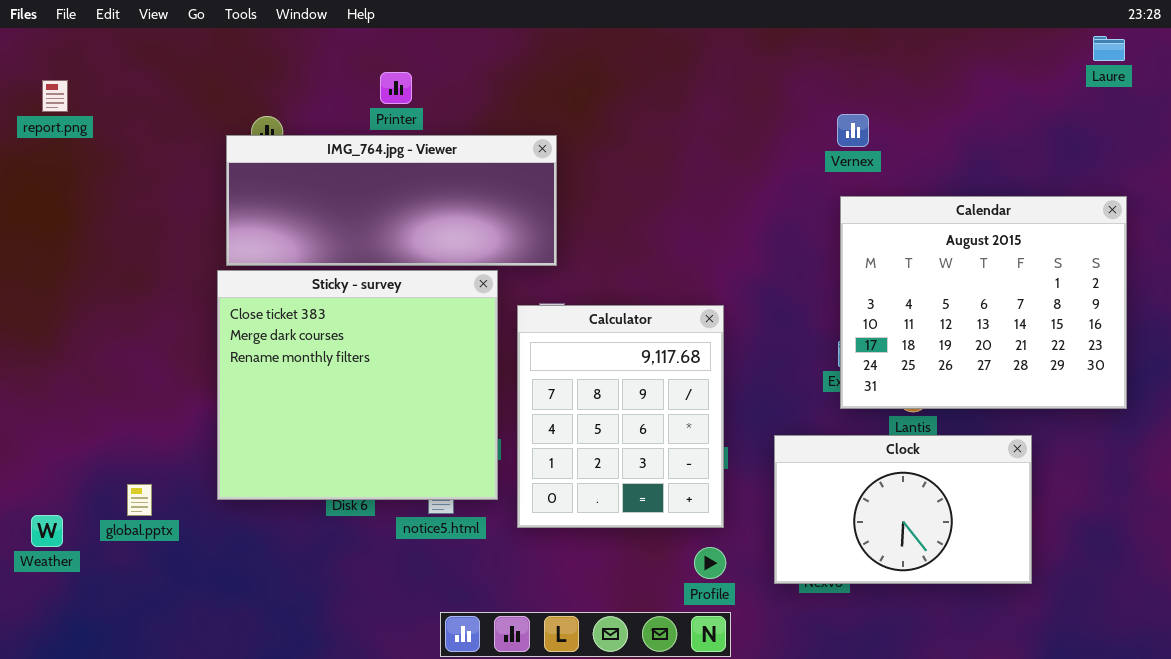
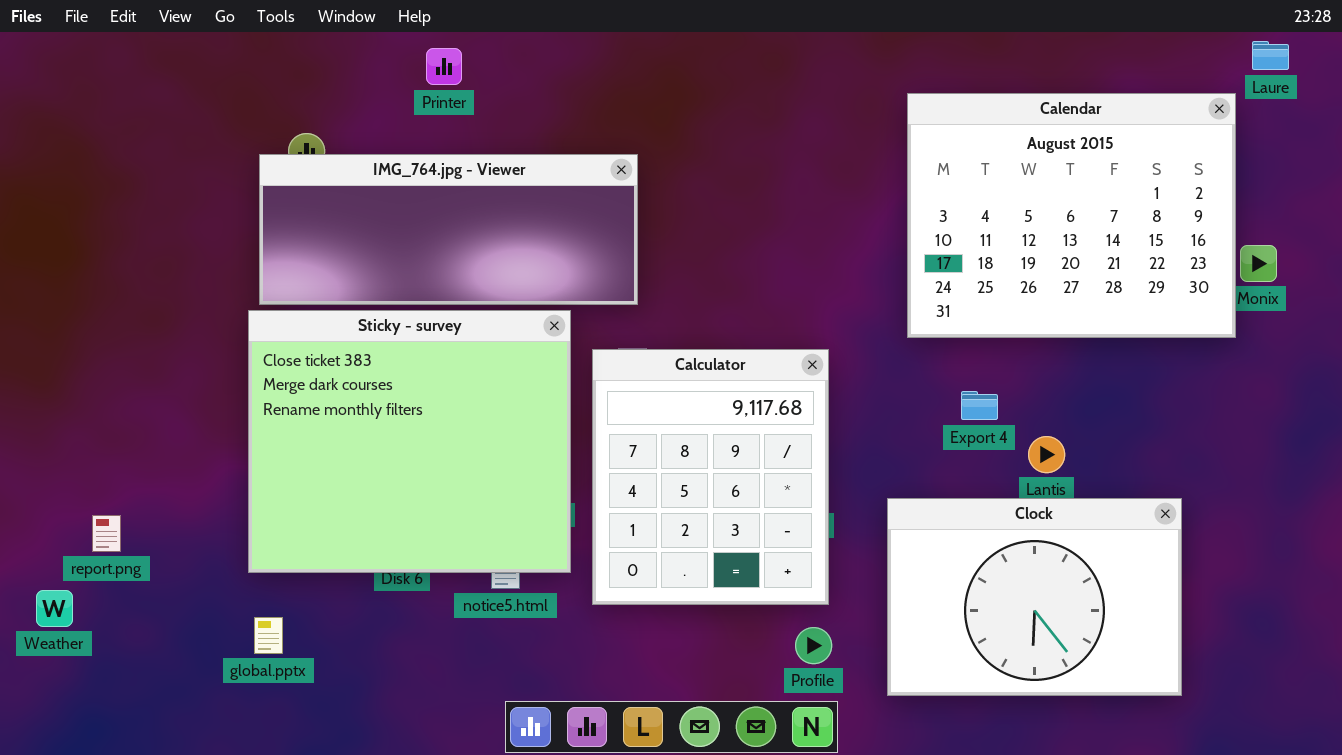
Printer: [380,72,412,104] -> [426,48,462,85], moved
report.png: [42,80,68,112] -> [92,515,121,552], moved
Calendar: [840,196,1127,409] -> [907,93,1236,338], moved
Clock: [774,435,1032,584] -> [887,498,1182,696], resized
global.pptx: [127,484,152,516] -> [254,617,283,654], moved

